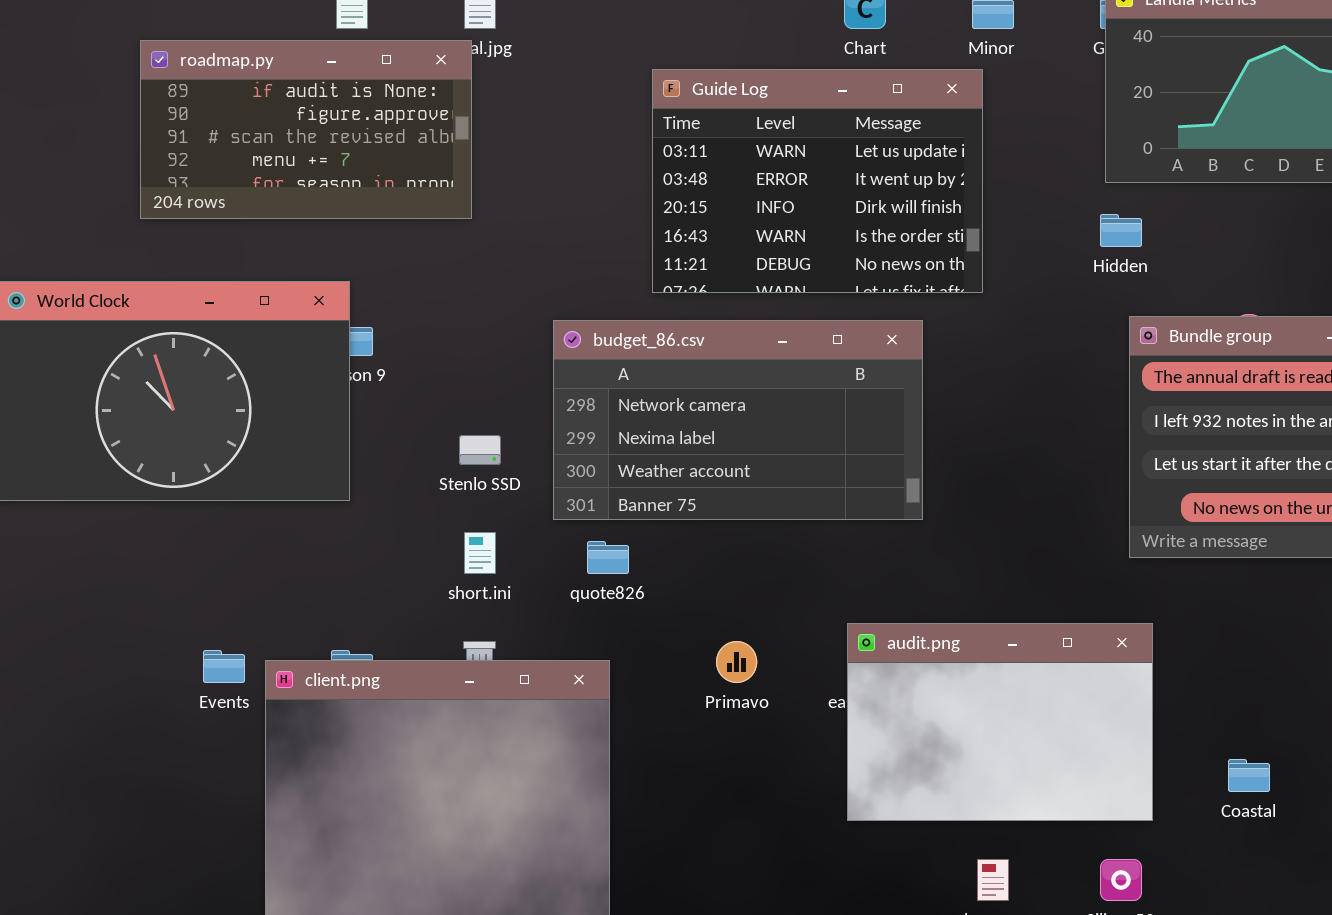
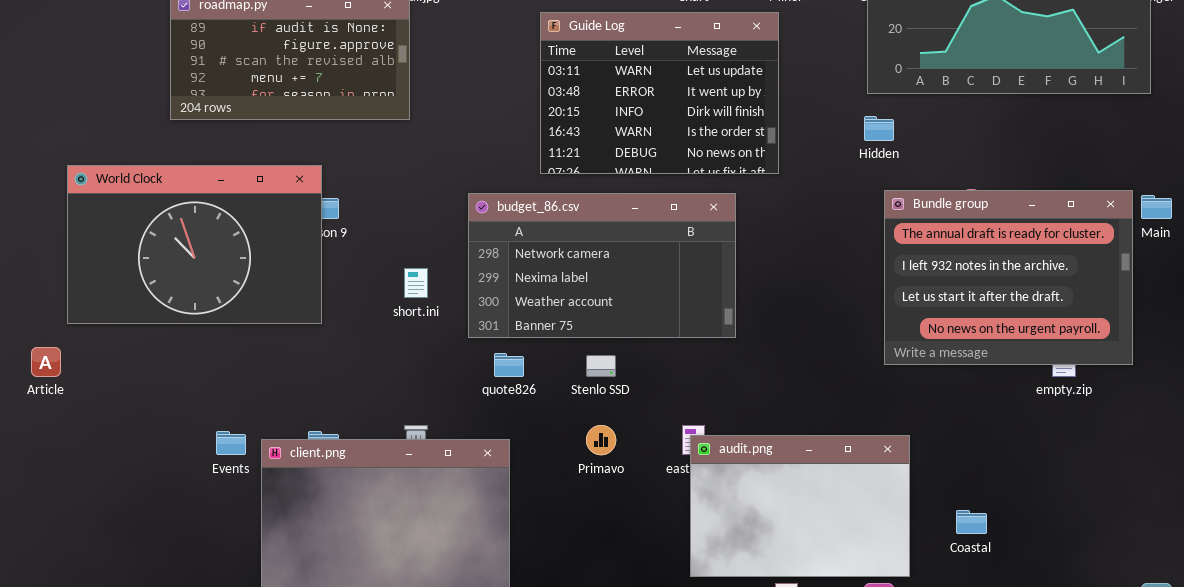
Stenlo SSD: [459,435,501,465] -> [586,355,616,377], moved
short.ini: [464,532,496,574] -> [404,268,428,298], moved
audit.png: [847,623,1153,821] -> [690,435,910,577], moved

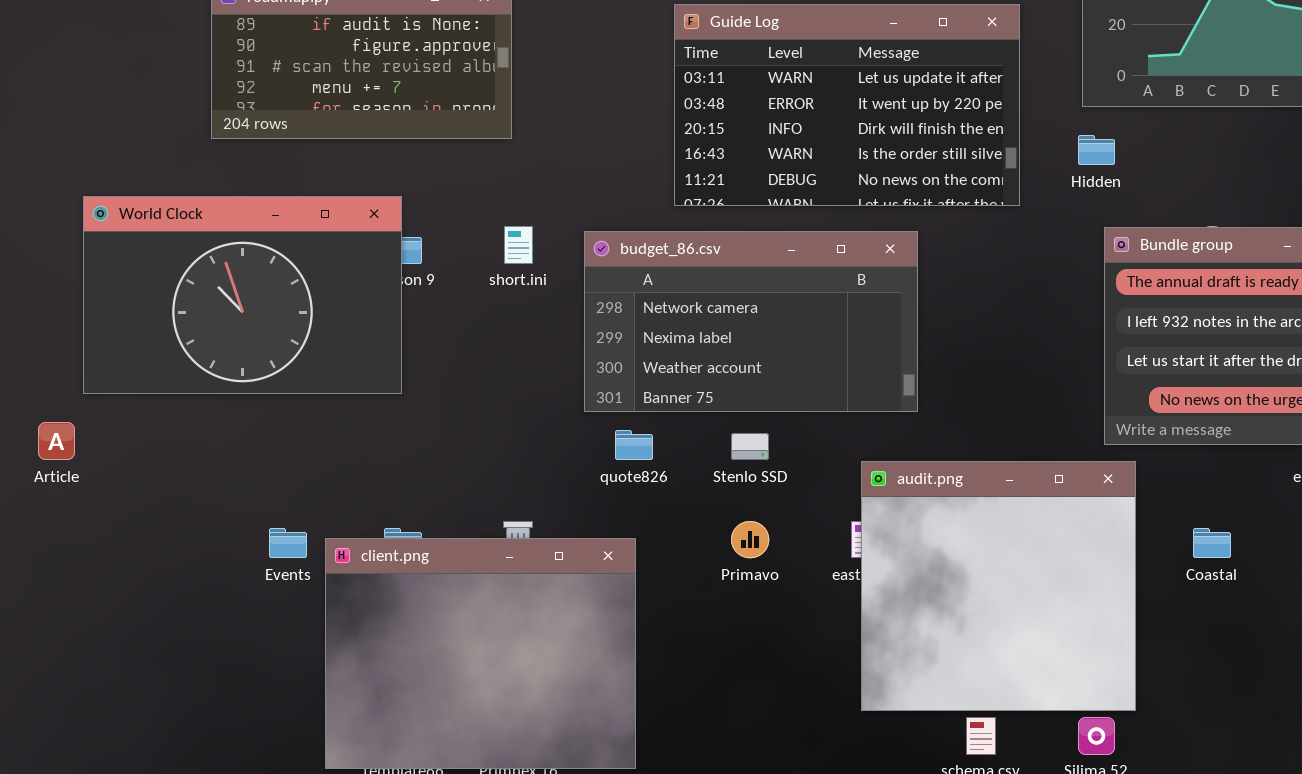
Guide Log: [540,12,779,174] -> [674,4,1020,206], resized
short.ini: [404,268,428,298] -> [504,226,533,264], moved
audit.png: [690,435,910,577] -> [861,461,1136,711], resized
Coastal: [956,510,987,534] -> [1193,528,1231,558], moved

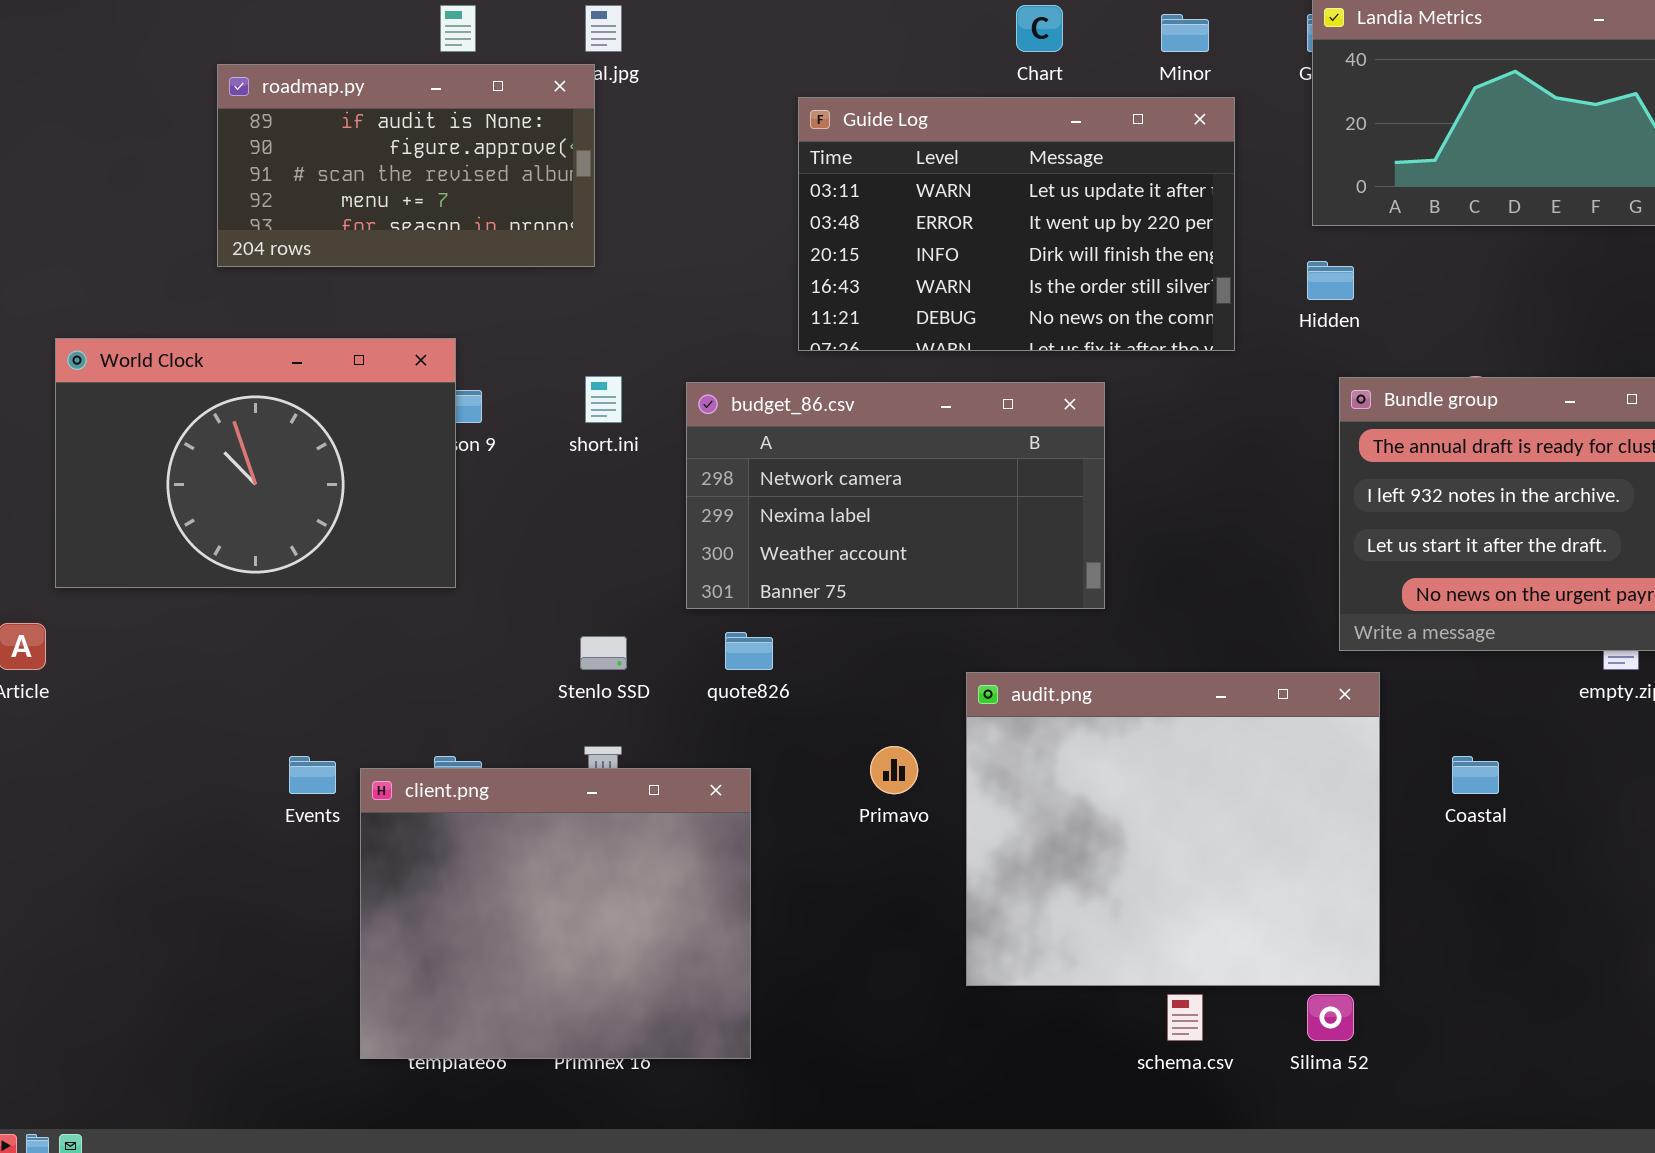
Stenlo SSD: [731,433,769,460] -> [580,636,627,670], moved
audit.png: [861,461,1136,711] -> [966,672,1380,986], resized

